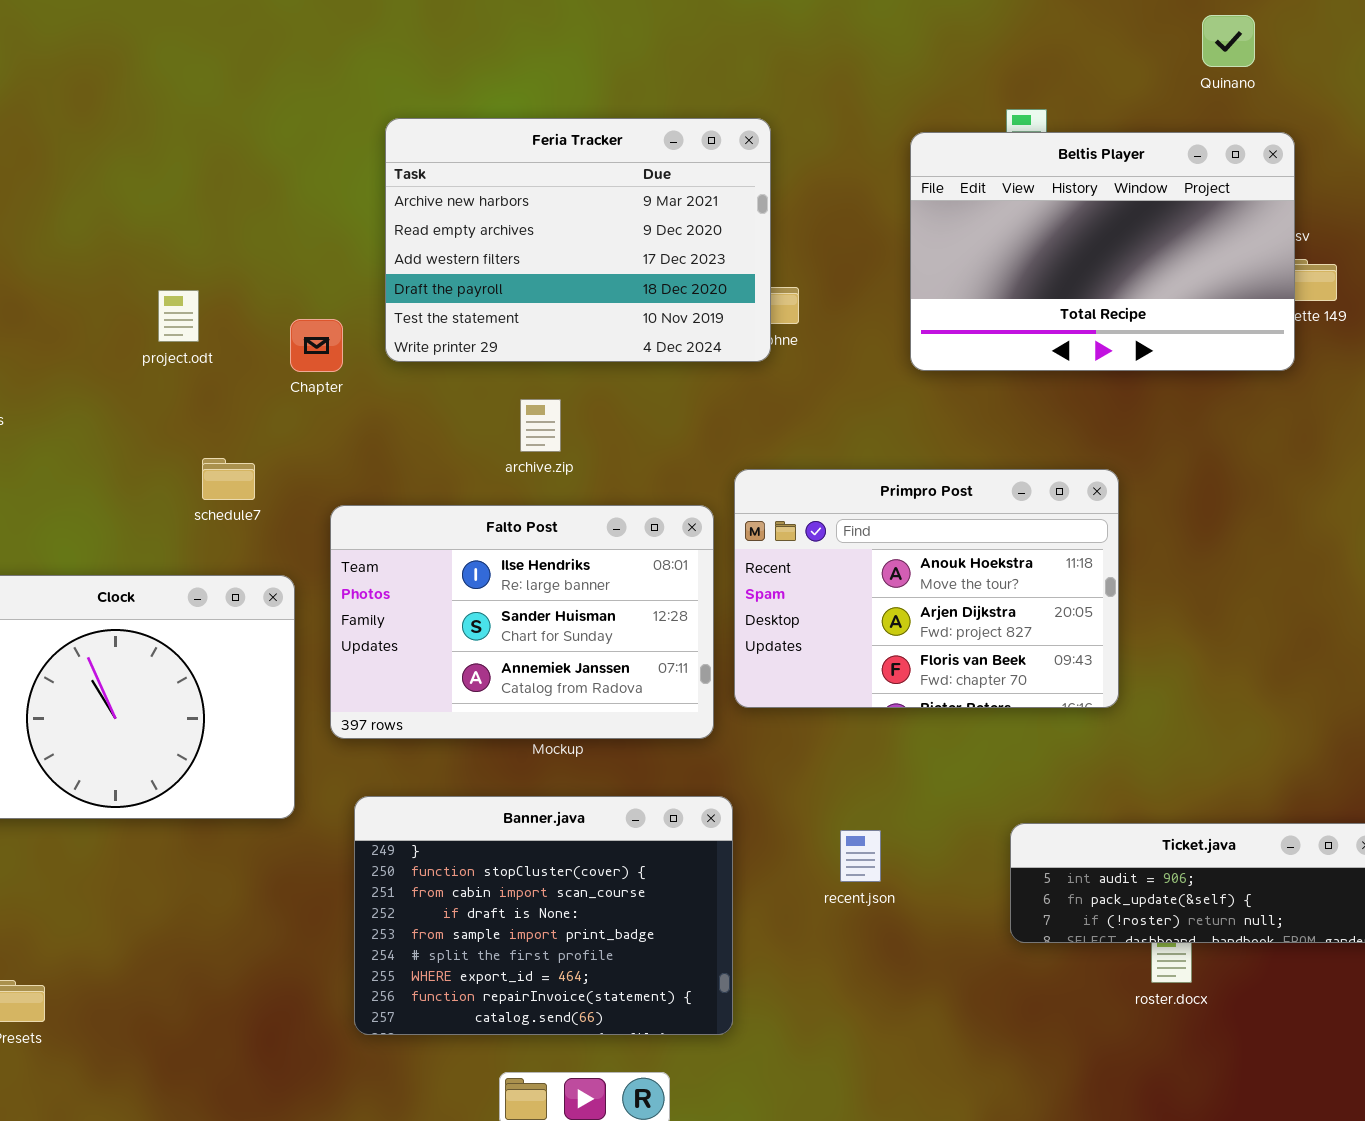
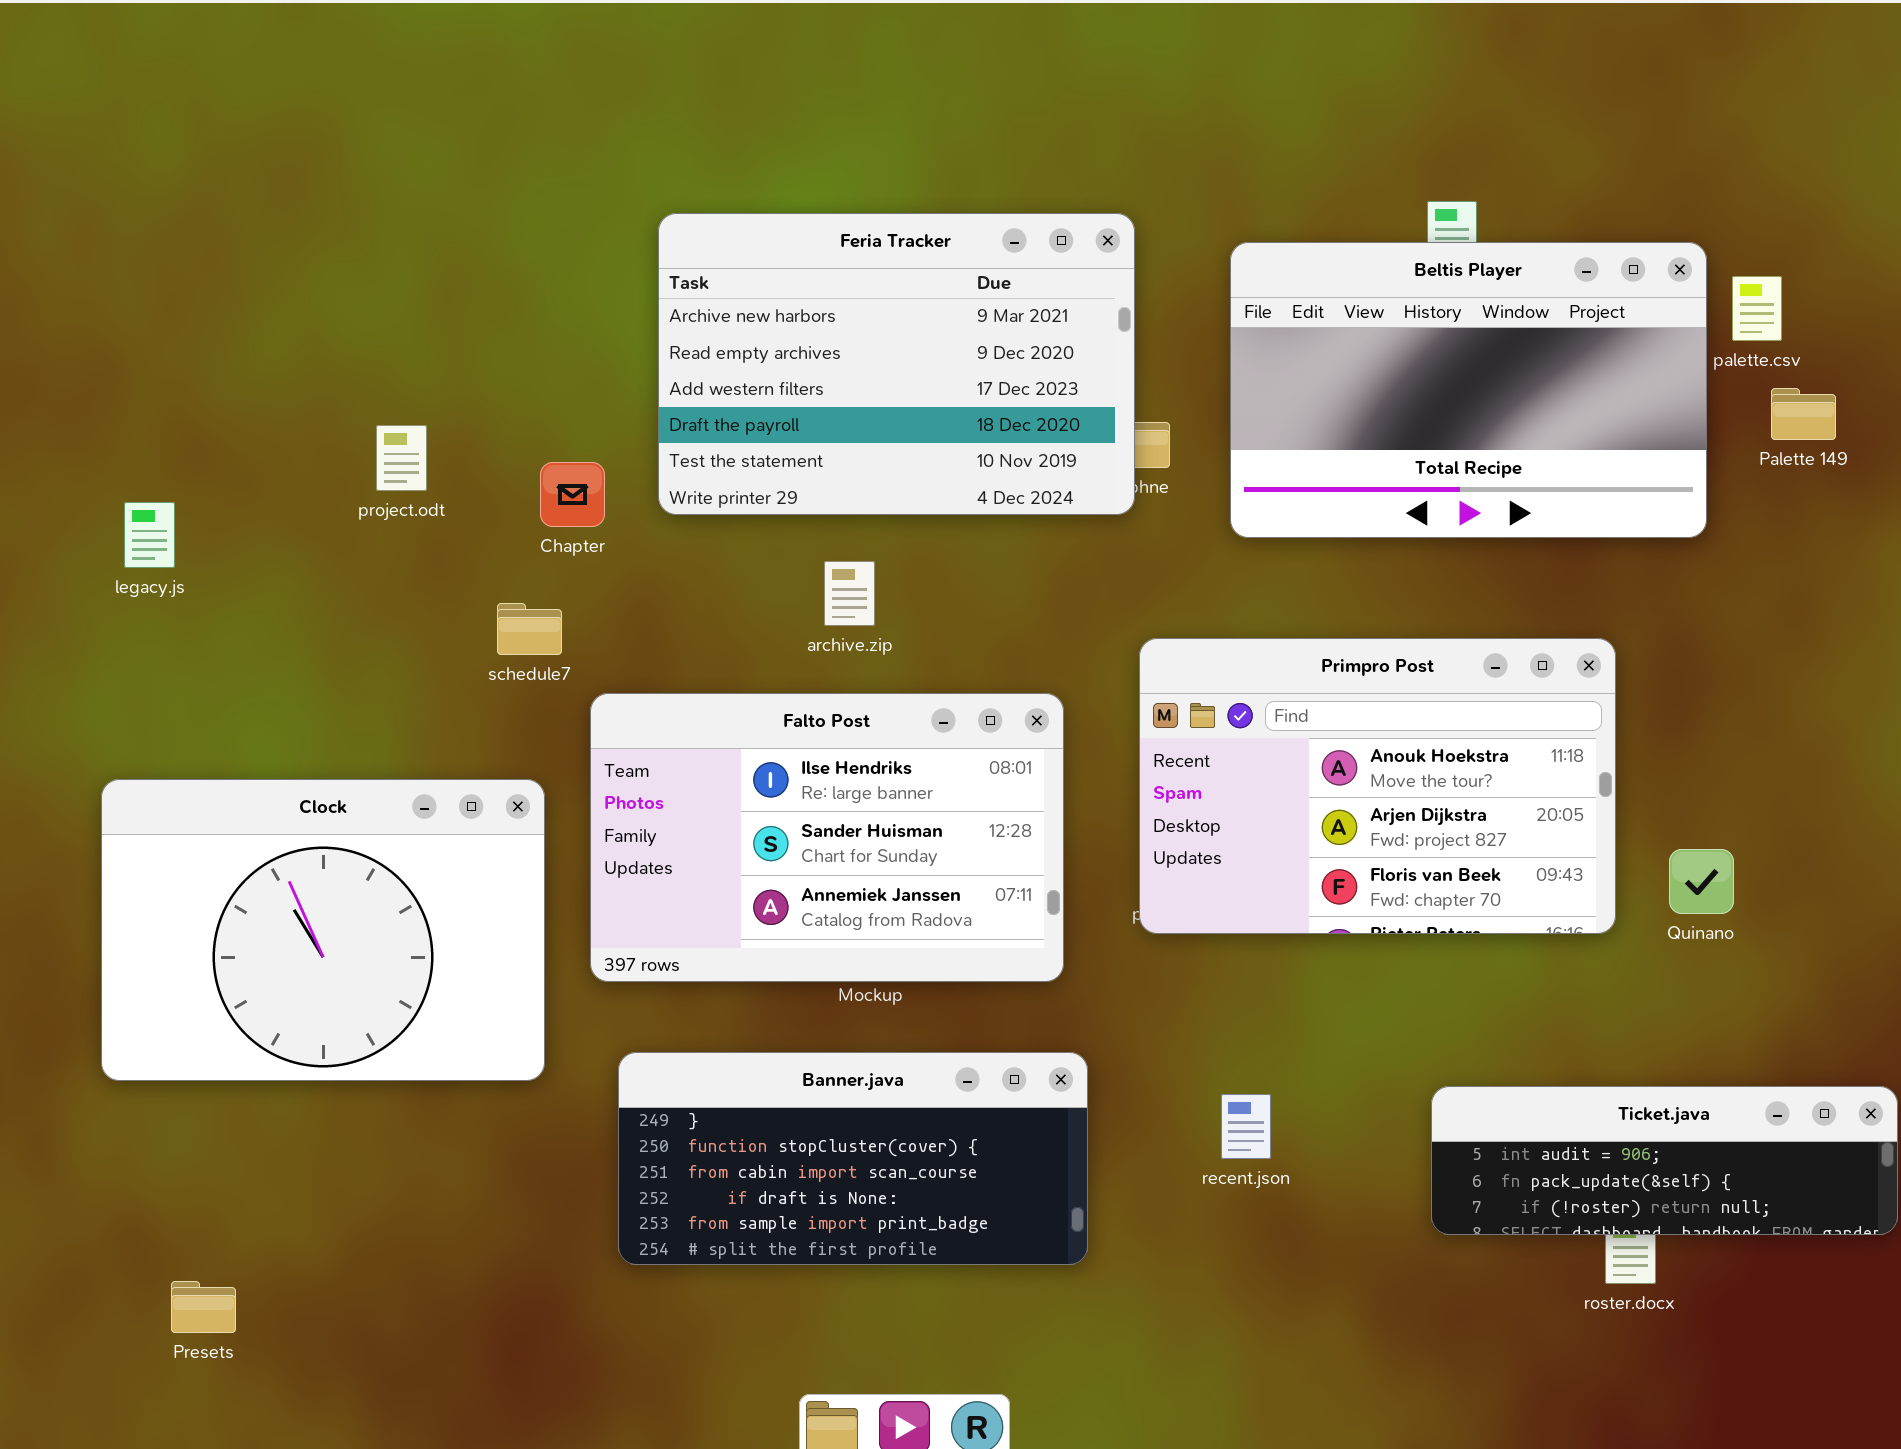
Quinano: [1202,15,1255,67] -> [1669,849,1734,914], moved
Beltis Player: [910,132,1295,371] -> [1230,242,1707,538], moved
schedule7: [202,458,255,500] -> [497,603,562,655], moved
Primpro Post: [734,469,1119,708] -> [1139,638,1616,934], moved
Banner.java: [354,796,733,1035] -> [618,1052,1088,1265], resized

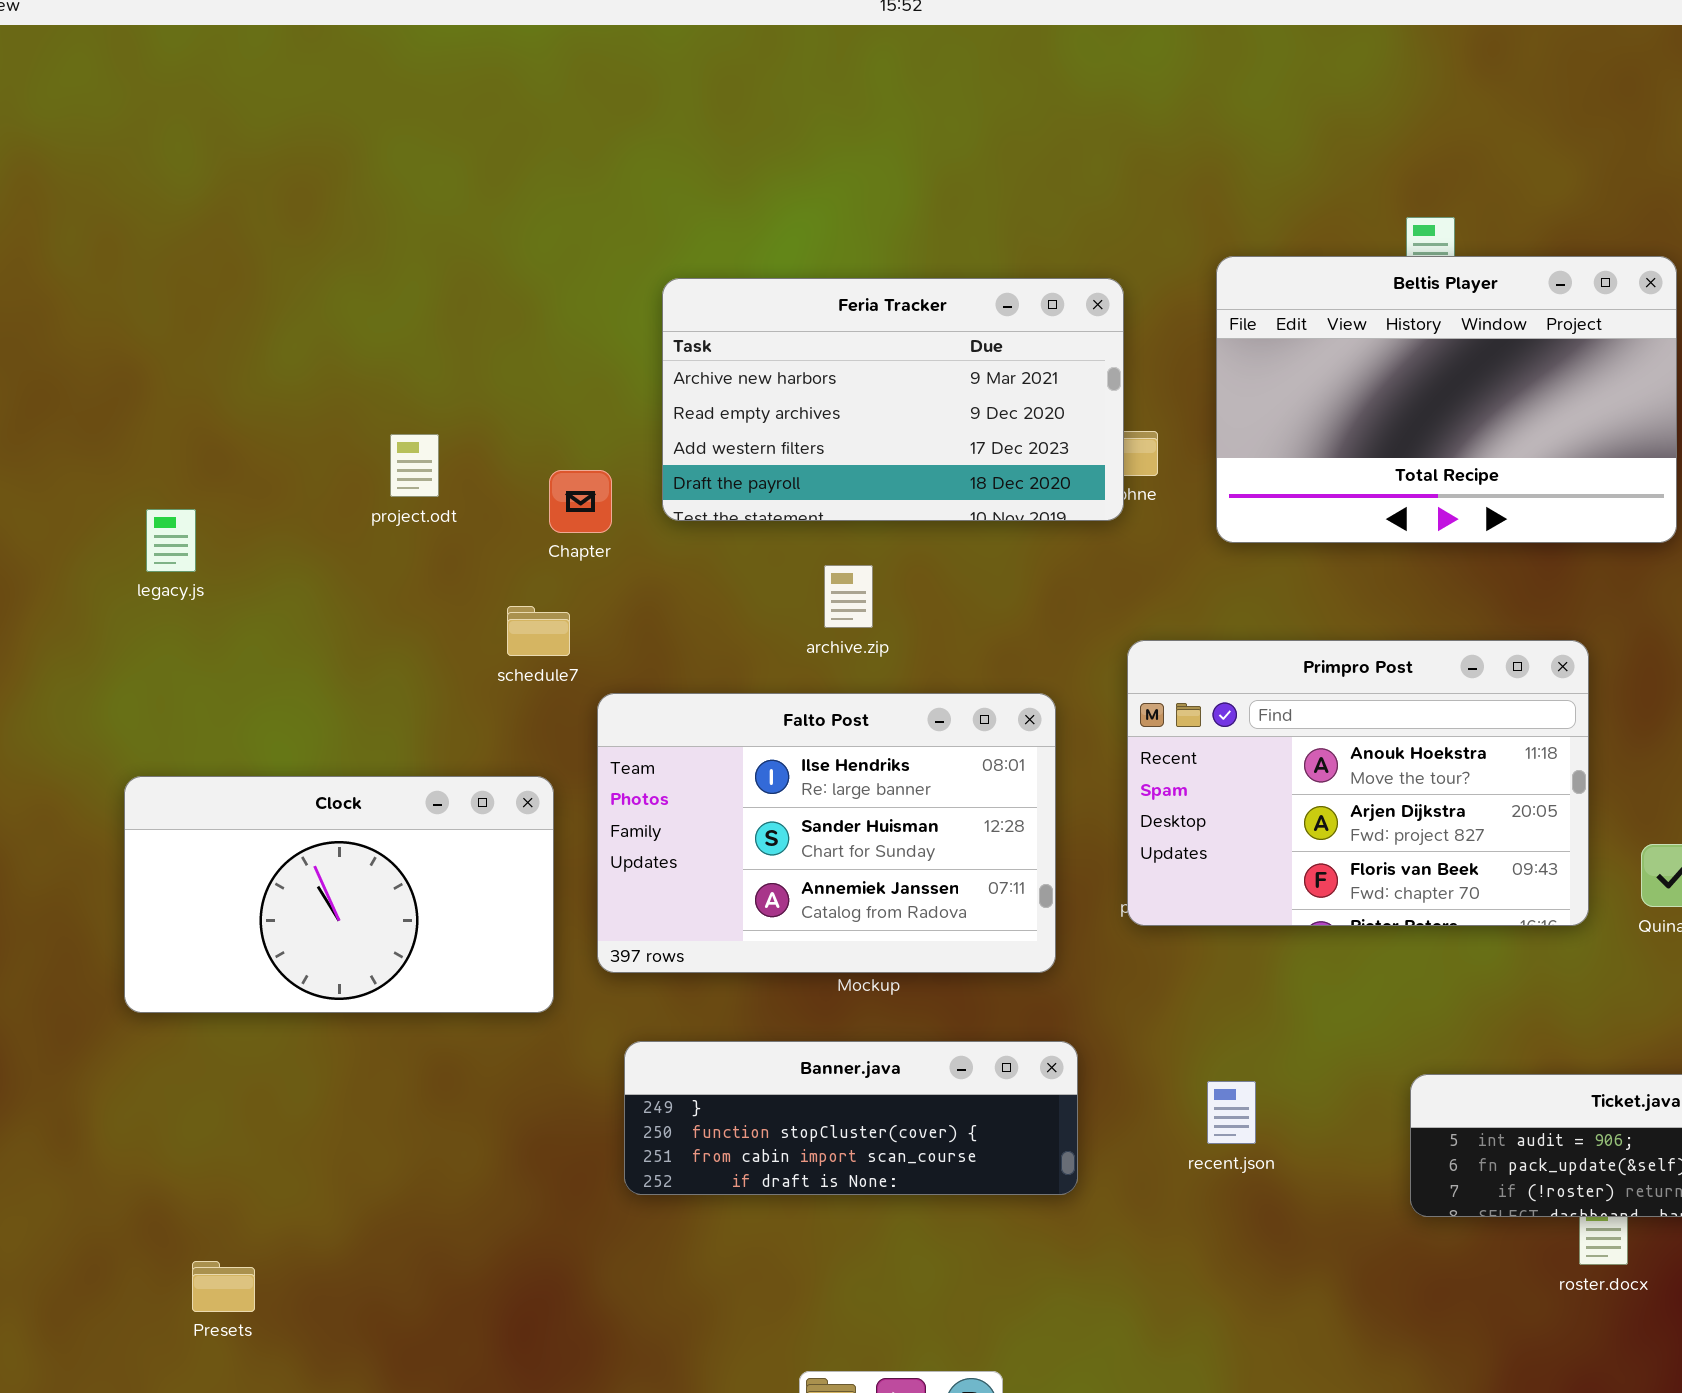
Feria Tracker: [658,213,1135,515] -> [662,278,1124,521], resized
Clock: [101,779,545,1081] -> [124,776,554,1013], resized
Banner.java: [618,1052,1088,1265] -> [624,1041,1078,1195], resized

